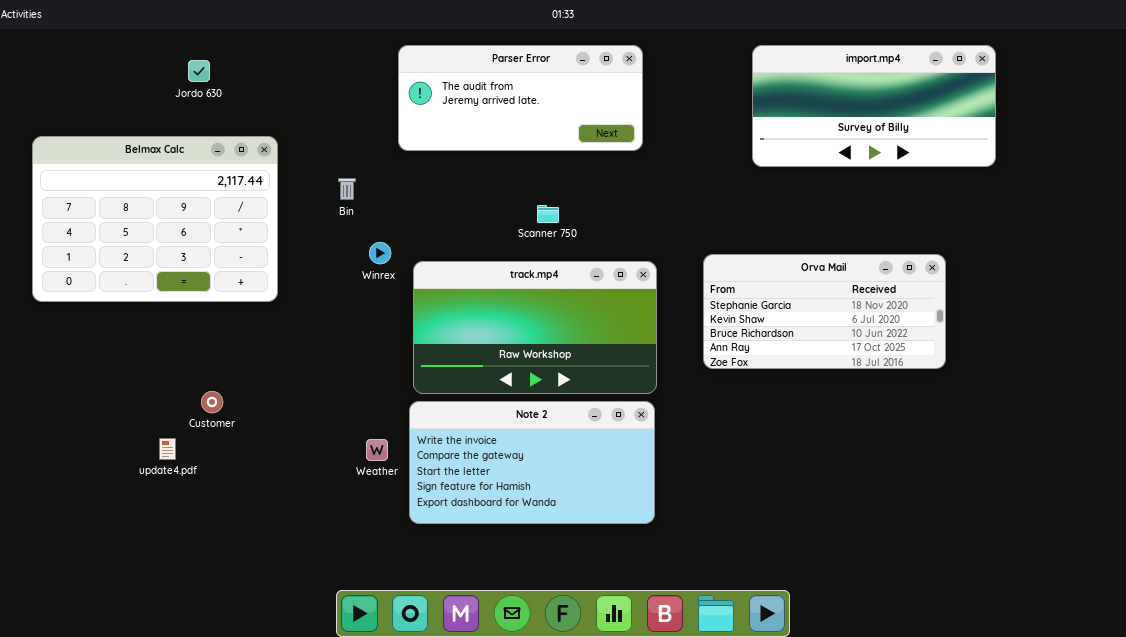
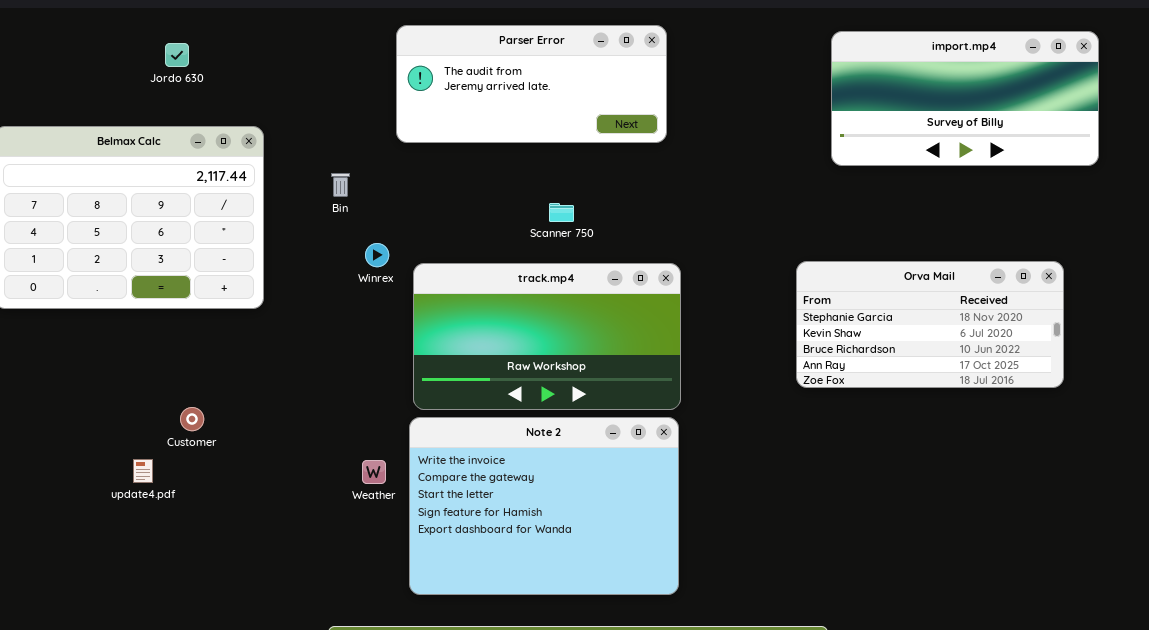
import.mp4: [752,45,996,167] -> [831,31,1099,166], moved
Orva Mail: [703,254,946,369] -> [796,261,1064,388], moved
Note 2: [409,401,655,524] -> [409,417,679,595], resized

